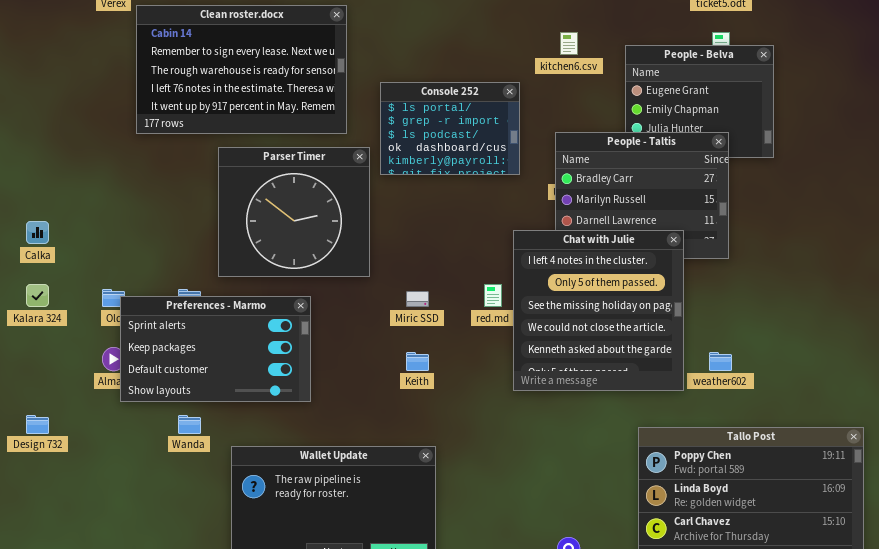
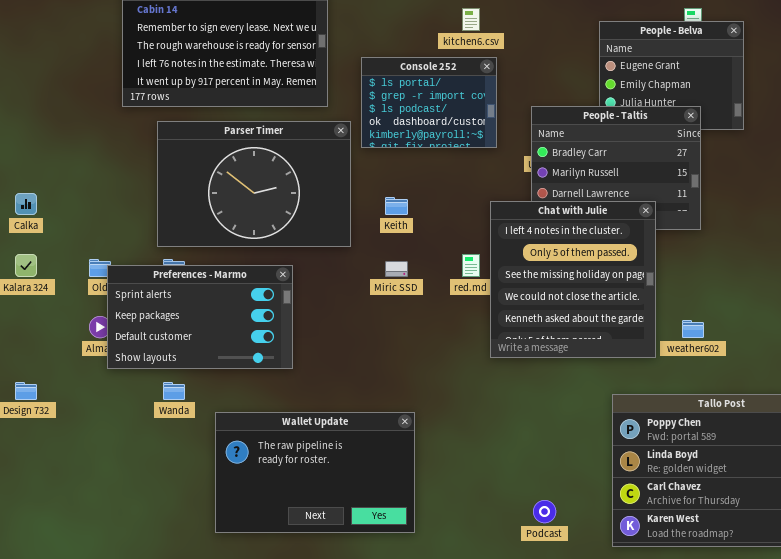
kitchen6.csv: [560,32,578,55] -> [462,8,480,31], moved
Parser Timer: [218,147,370,277] -> [157,121,351,247], resized
Keith: [406,352,429,371] -> [385,197,408,215], moved

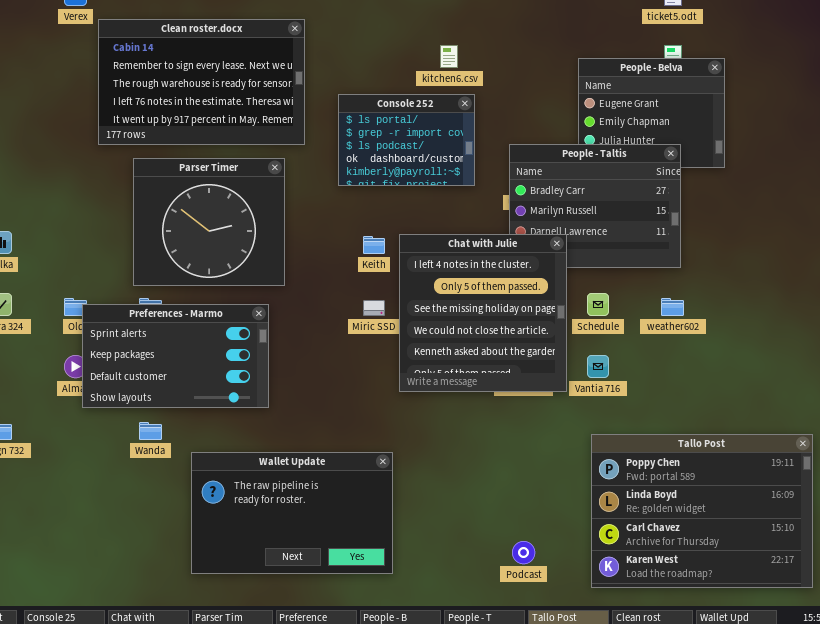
Parser Timer: [157,121,351,247] -> [133,158,285,286], resized
Chat with Julie: [490,201,656,358] -> [399,234,567,392], moved
weather602: [682,320,704,338] -> [661,298,684,316], moved

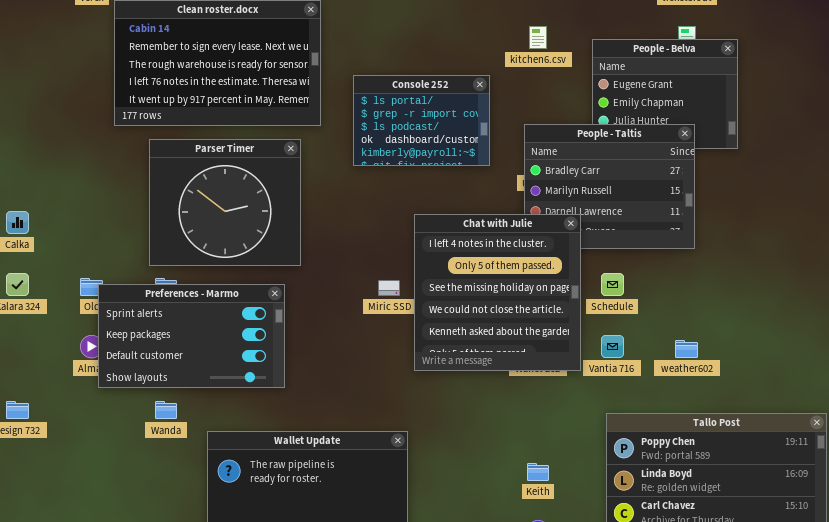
kitchen6.csv: [440,45,458,68] -> [529,26,547,49], moved
Keith: [363,236,385,254] -> [527,463,549,481], moved
weather602: [661,298,684,316] -> [675,340,698,358], moved

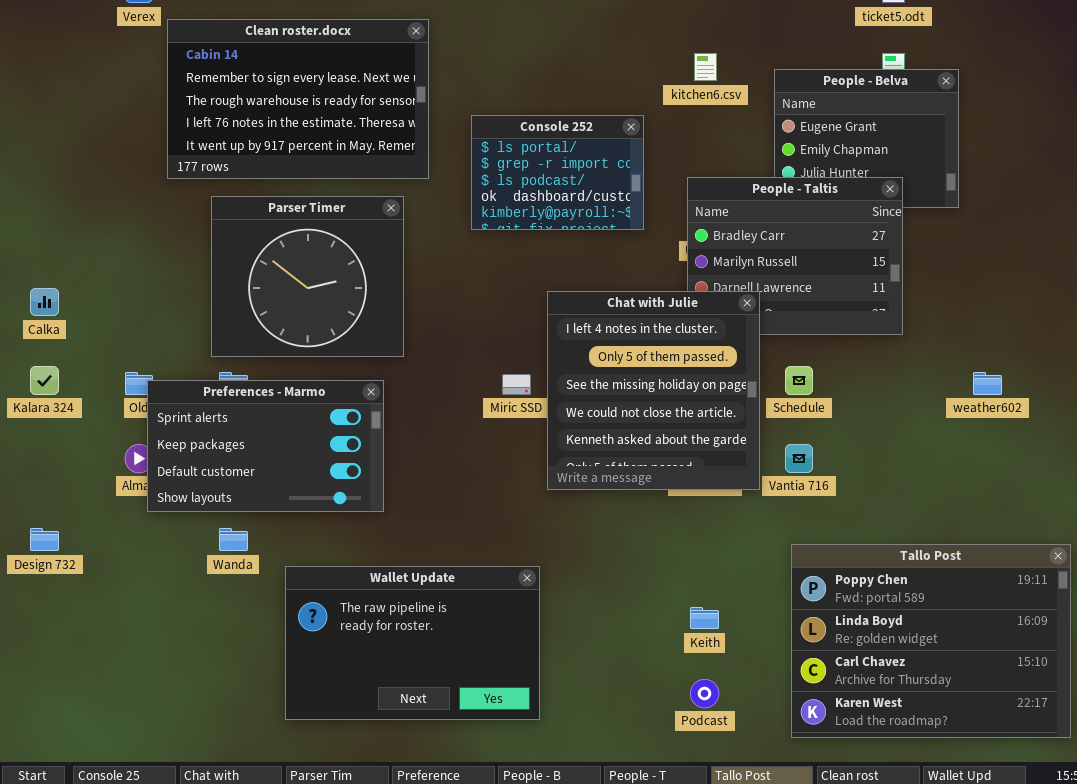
weather602: [675,340,698,358] -> [973,372,1002,395], moved

